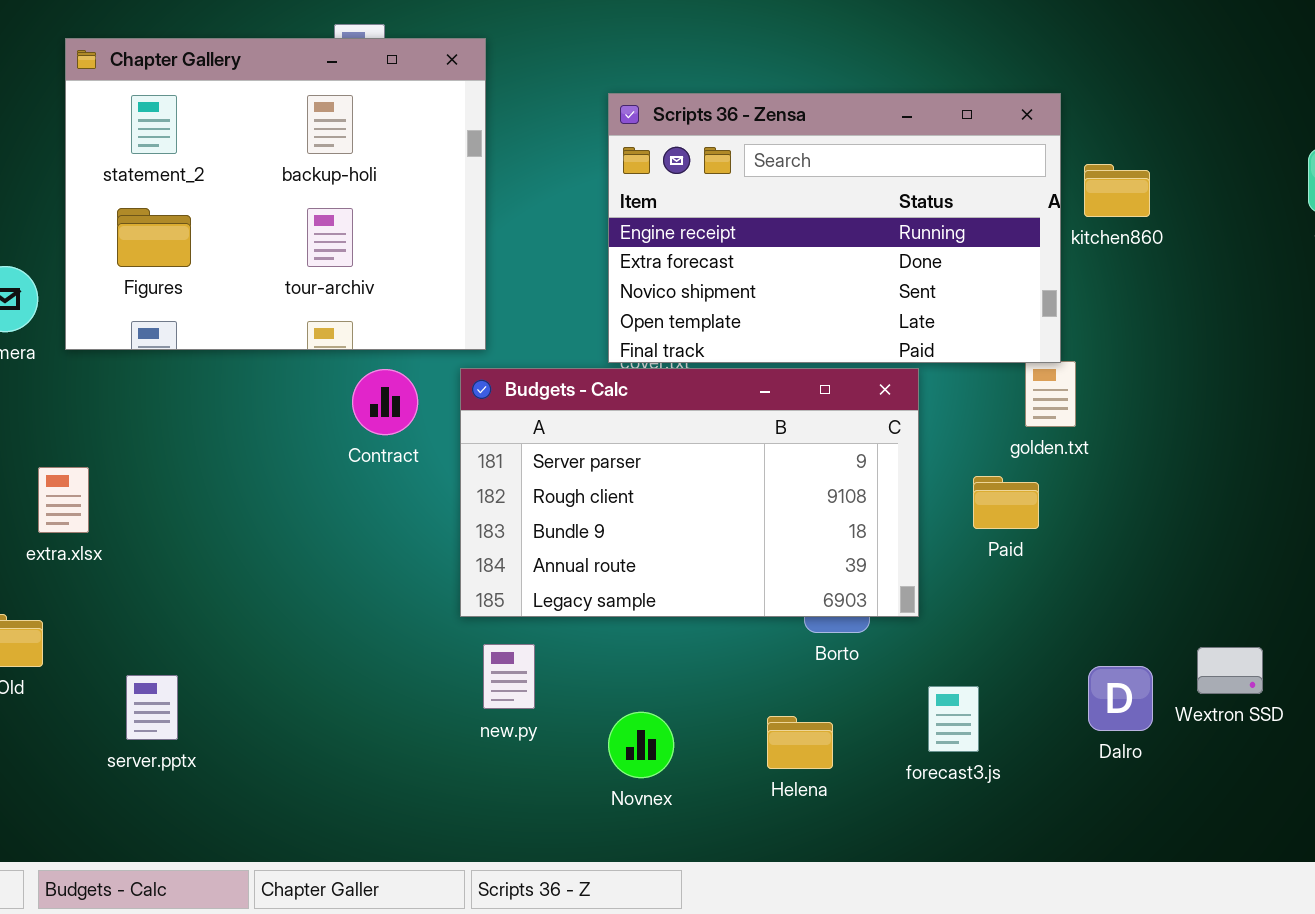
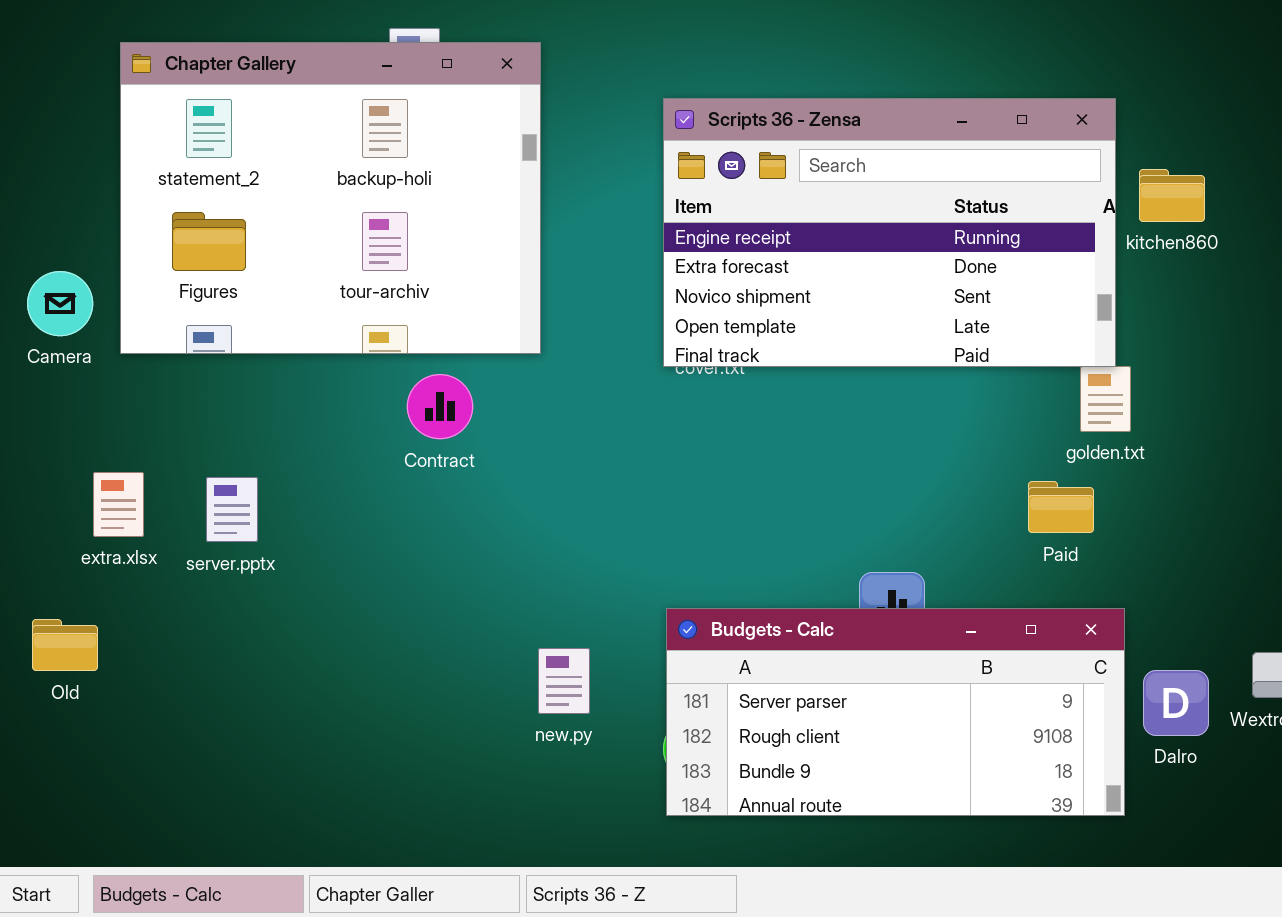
Budgets - Calc: [460,368,919,617] -> [666,608,1125,816], moved, resized
server.pptx: [126,675,178,740] -> [206,477,258,542], moved

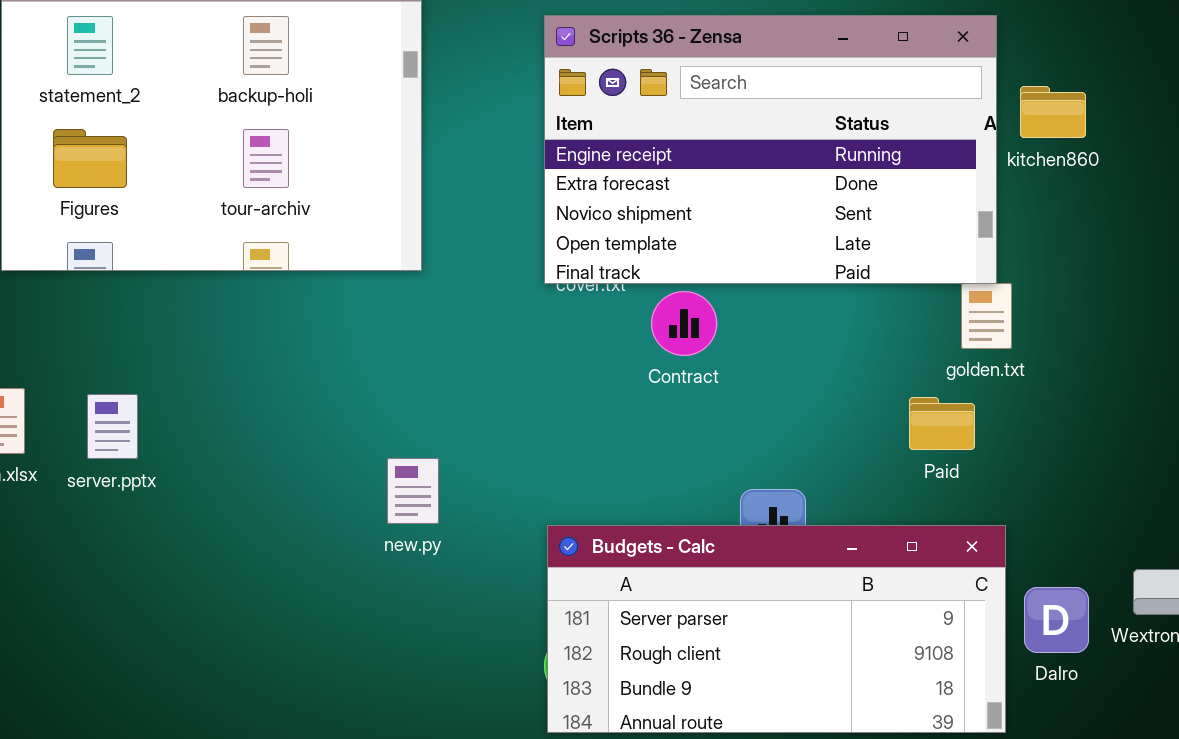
Contract: [407,374,473,439] -> [651,291,717,356], moved
new.py: [538,648,590,714] -> [387,458,439,524], moved

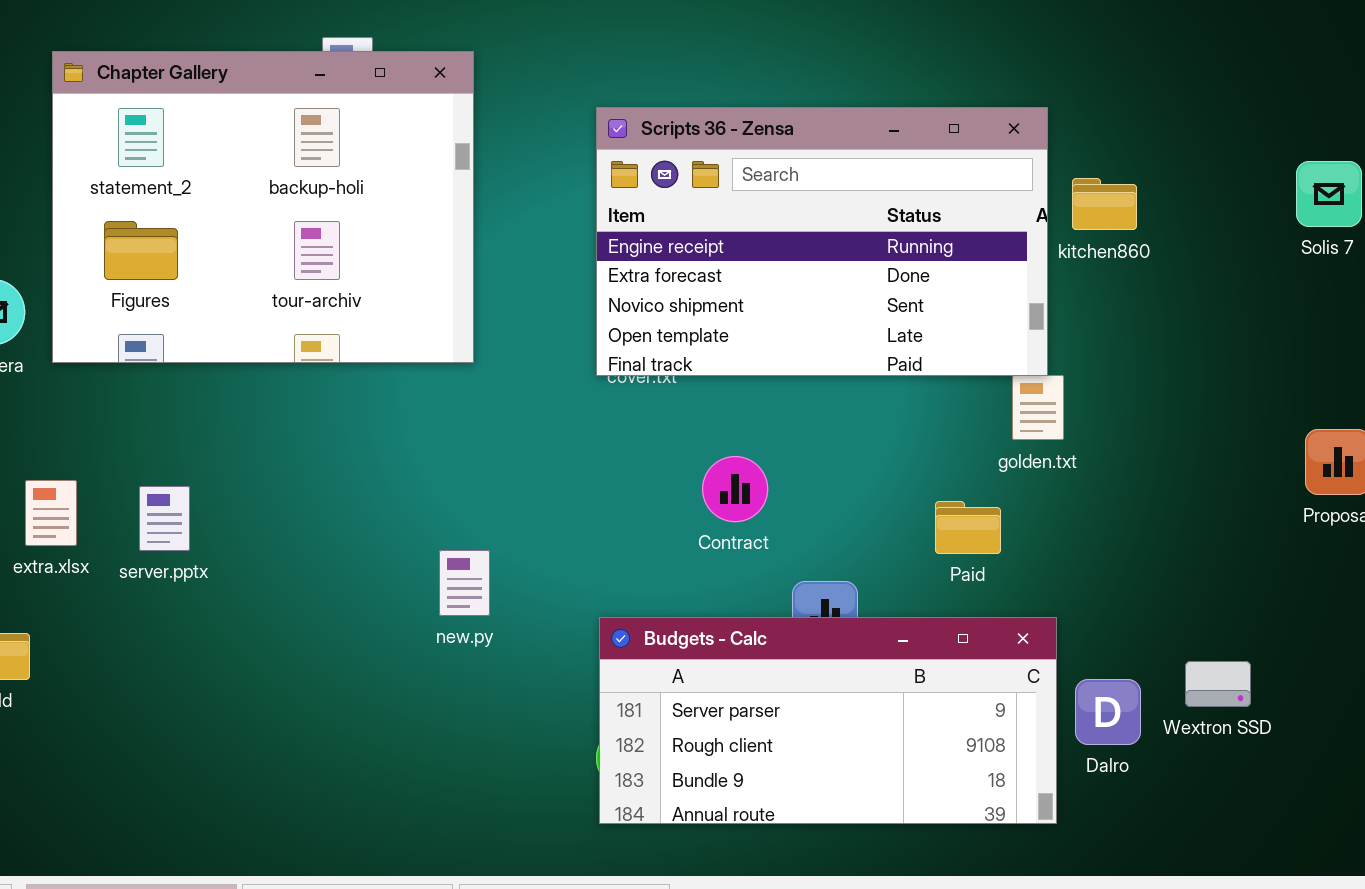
Contract: [651,291,717,356] -> [702,456,768,522], moved
Paid: [909,397,975,450] -> [935,501,1001,554], moved

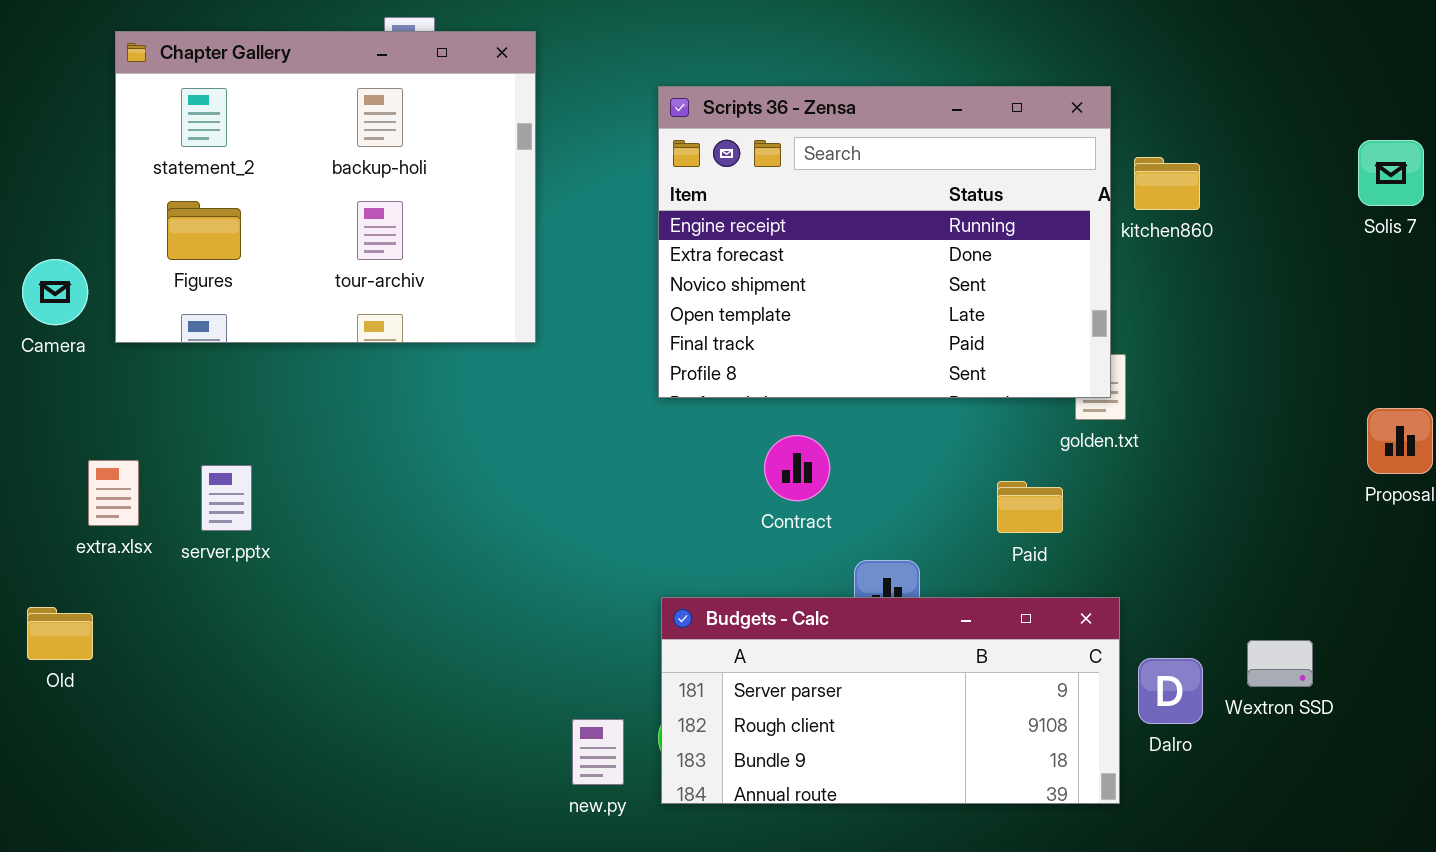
Scripts 36 - Zensa: [596,107,1048,376] -> [658,86,1111,398], resized
new.py: [439,550,490,616] -> [572,719,624,785], moved

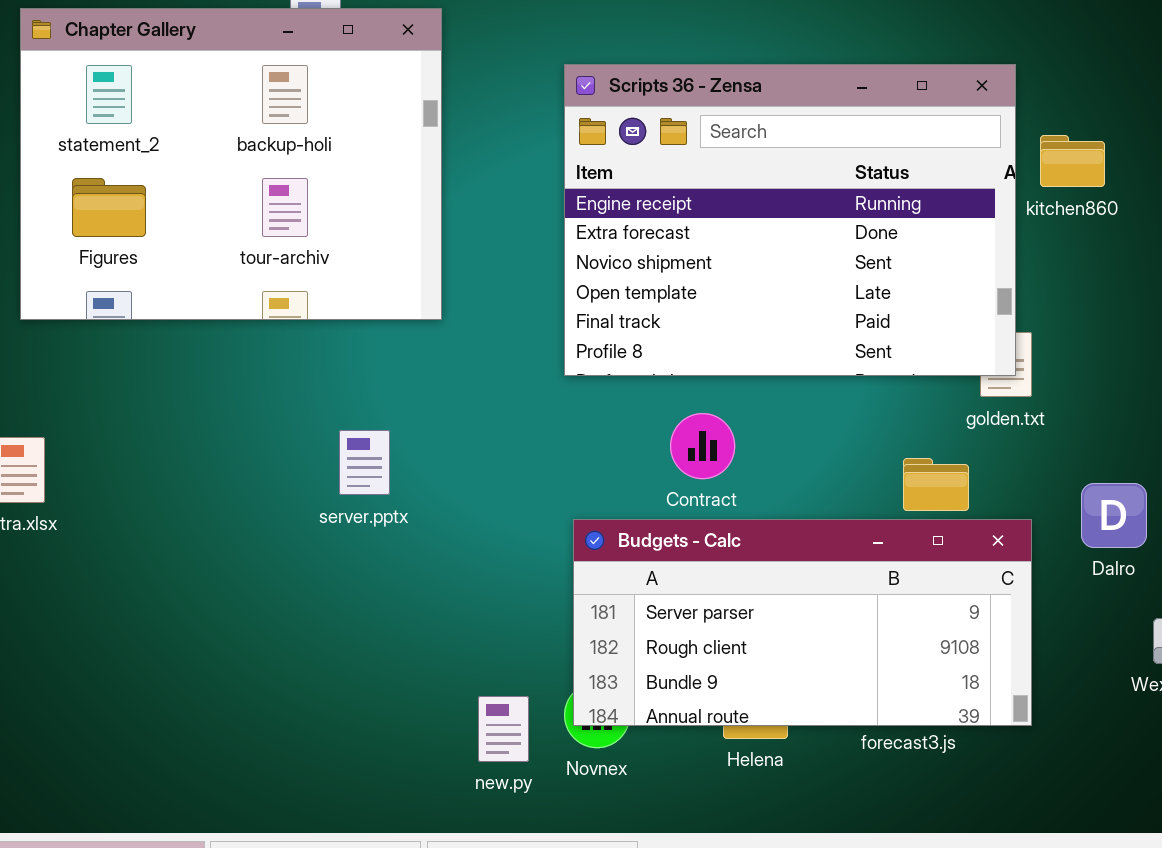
server.pptx: [201,465,252,531] -> [339,430,390,495], moved
Budgets - Calc: [661,597,1120,804] -> [573,519,1032,726], moved
Dalro: [1138,658,1203,724] -> [1081,483,1147,548], moved

